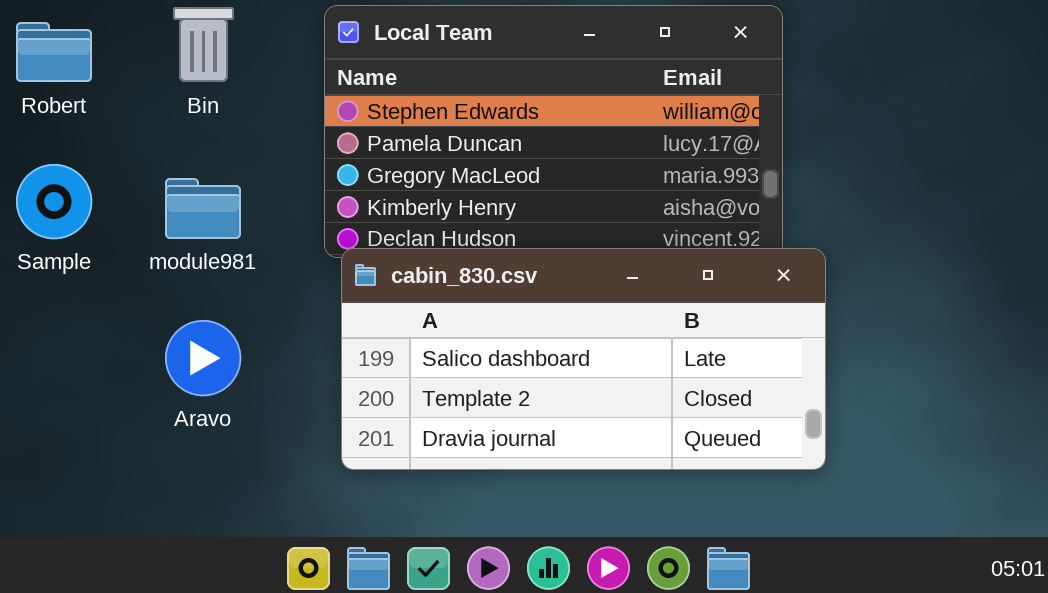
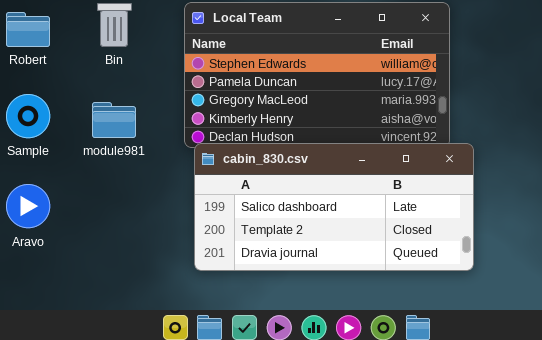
Aravo: [165,320,241,396] -> [6,184,50,228], moved

